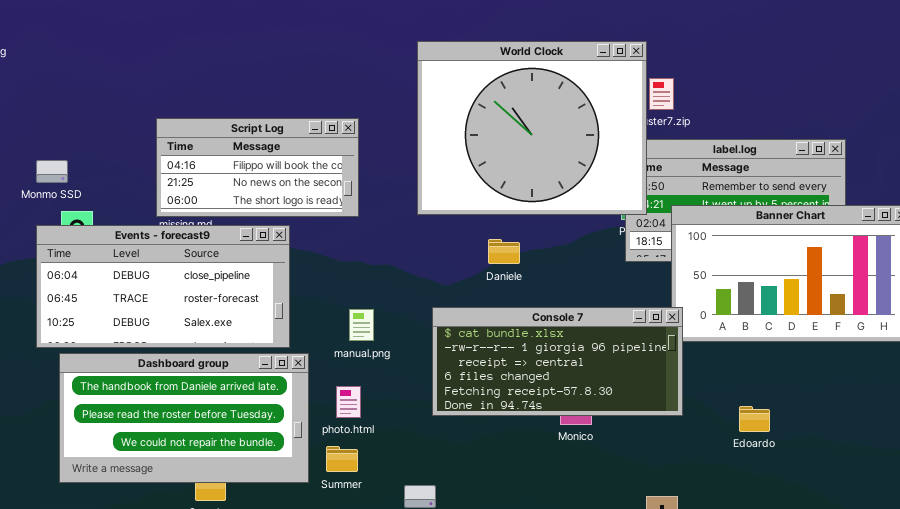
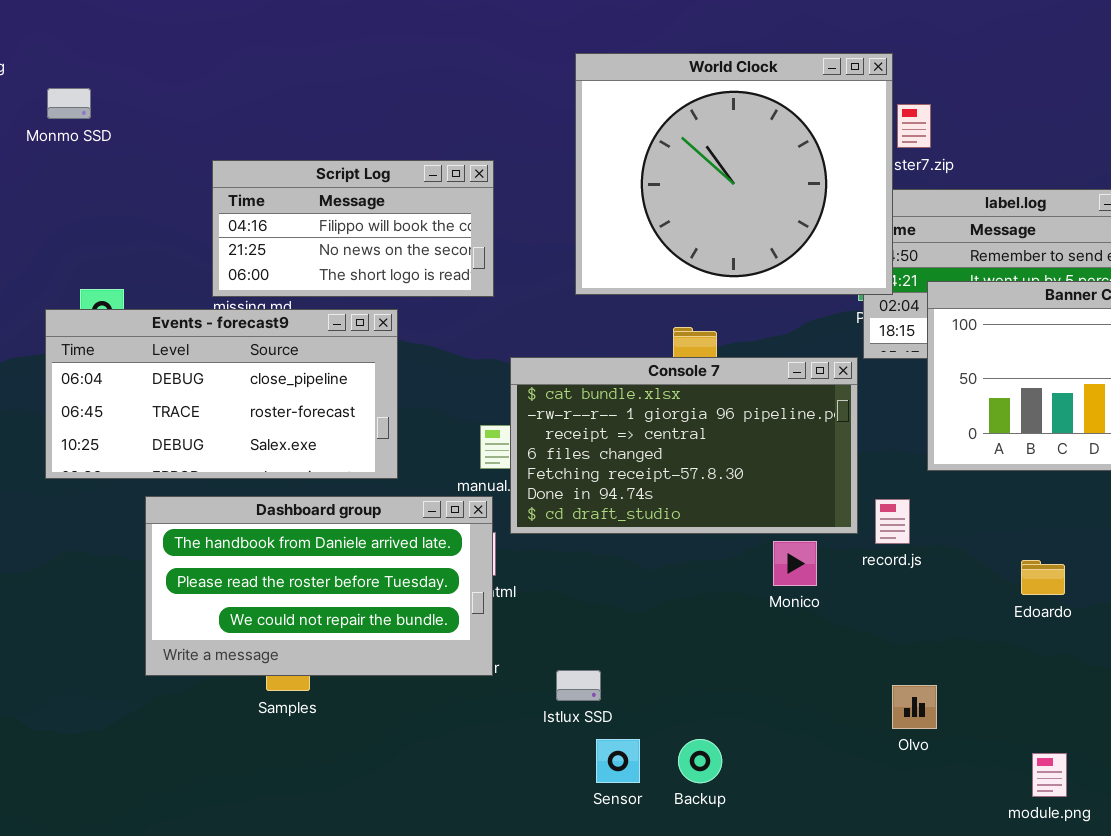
Monmo SSD: [36,160,68,183] -> [47,88,91,119], moved
Console 7: [432,307,683,416] -> [510,357,858,534], moved, resized
Dashboard group: [59,353,309,483] -> [145,496,493,676], moved

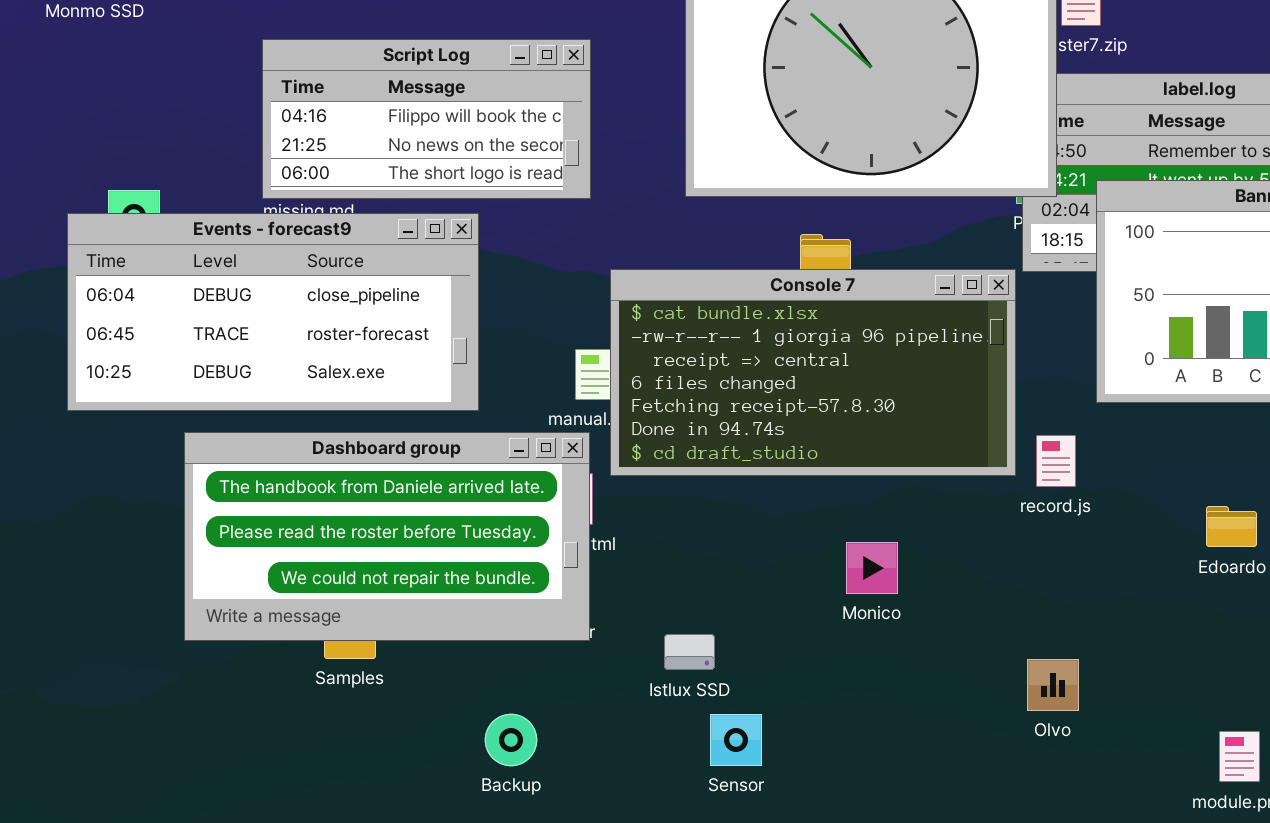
Monico: [773,541,817,586] -> [846,542,898,594], moved
Olvo: [892,685,937,729] -> [1027,659,1079,711], moved
Backup: [678,739,722,783] -> [485,714,537,766], moved

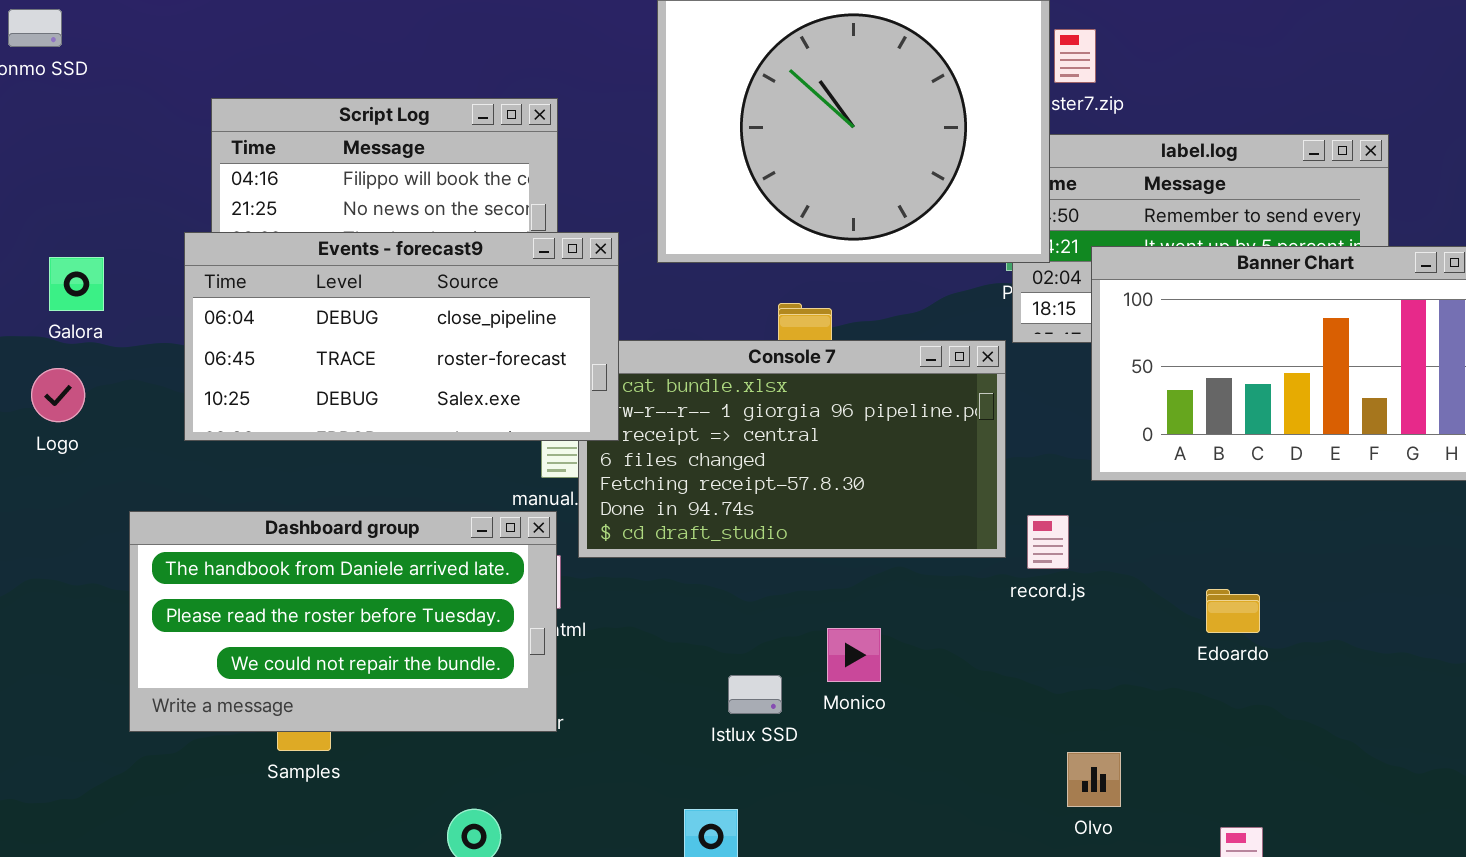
Events - forecast9: [67,213,479,411] -> [184,232,619,441], moved
Istlux SSD: [664,634,715,670] -> [728,675,782,714], moved
Olvo: [1027,659,1079,711] -> [1067,752,1121,807], moved

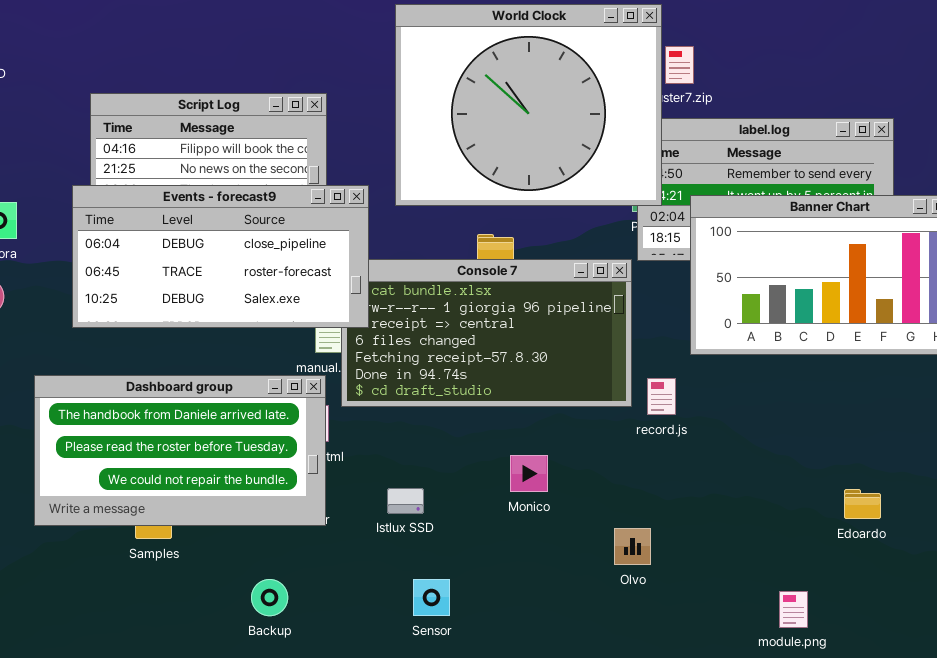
Edoardo: [1206,589,1260,633] -> [844,489,881,519], moved
Istlux SSD: [728,675,782,714] -> [387,488,424,514], moved
Olvo: [1067,752,1121,807] -> [614,528,651,565], moved

